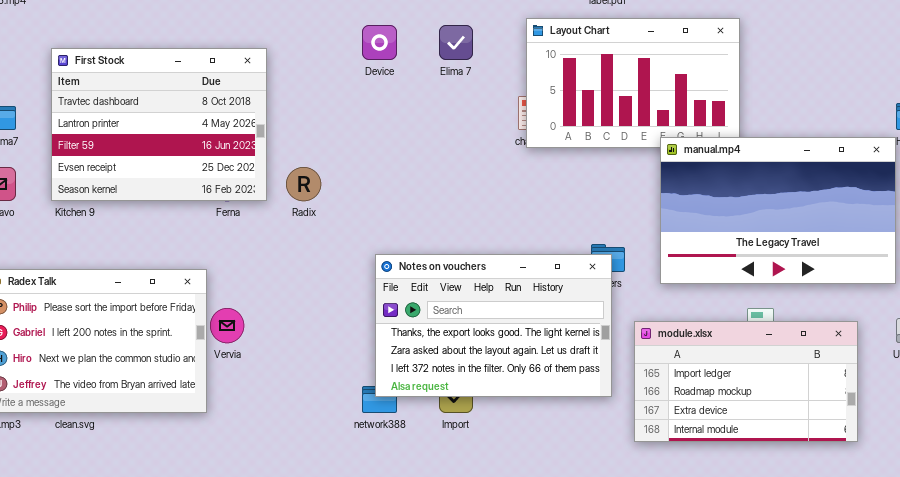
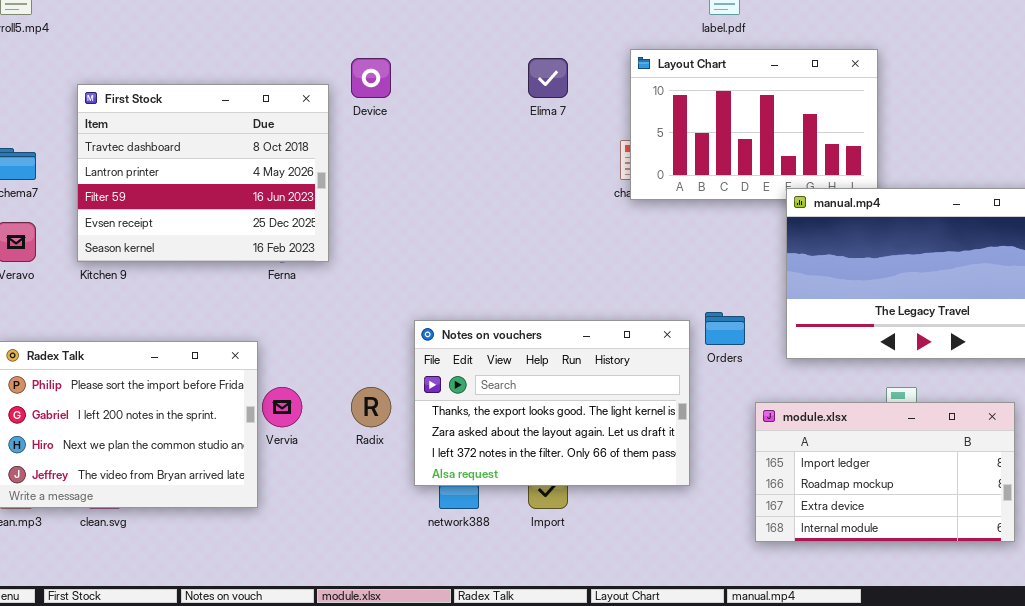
Device: [362,25,397,60] -> [351,58,391,98], moved
Radix: [286,167,321,201] -> [351,387,391,427], moved
Notes on vouchers: [375,254,612,397] -> [414,320,690,486], moved

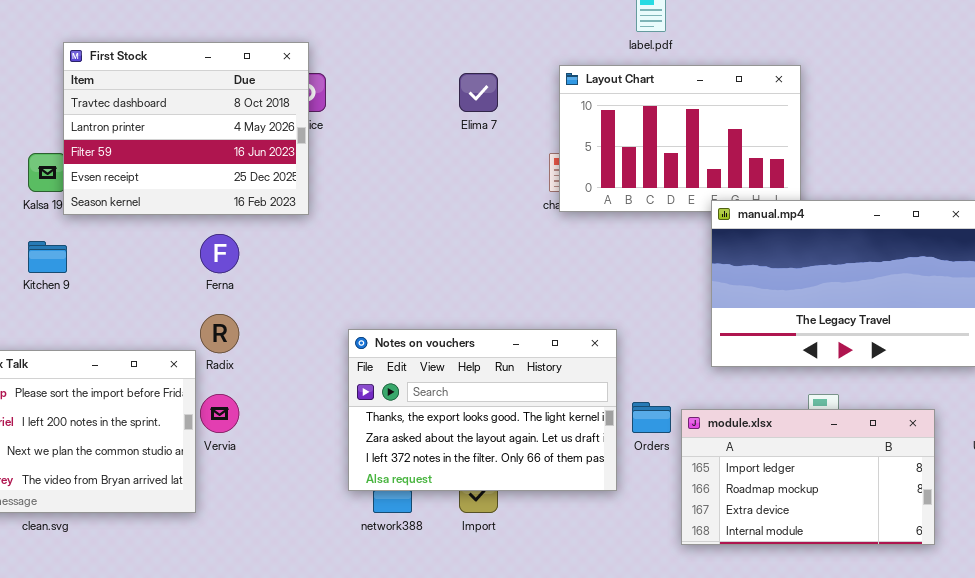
First Stock: [77,84,329,262] -> [63,42,309,215], moved
Orders: [705,312,745,345] -> [632,402,671,433], moved
Radix: [351,387,391,427] -> [200,314,239,353], moved

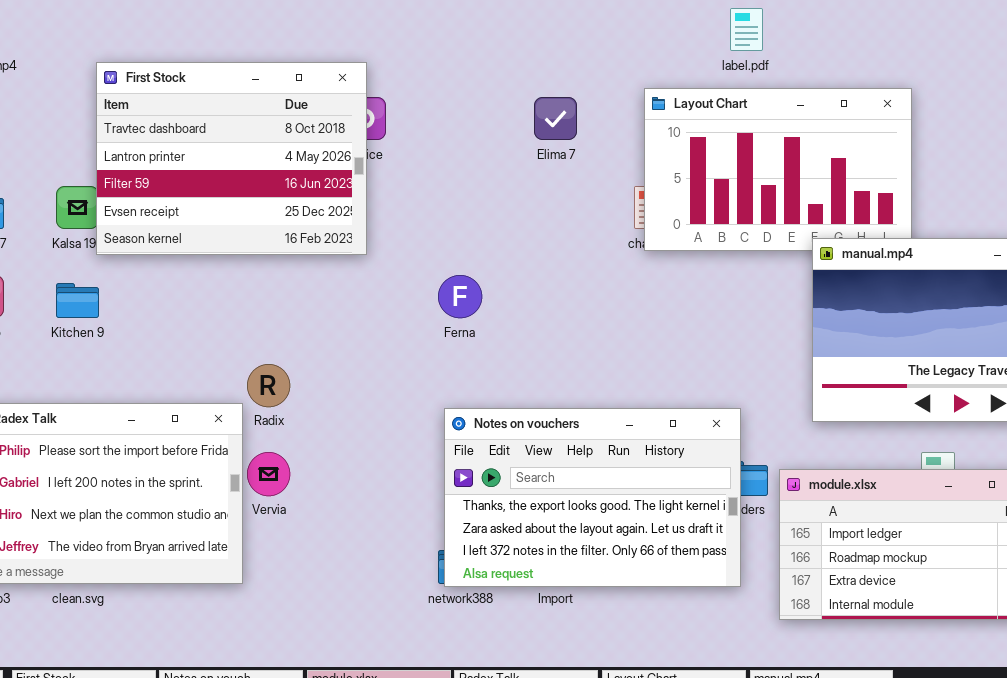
Ferna: [200,234,239,273] -> [438,275,482,318], moved
Notes on vouchers: [348,329,617,491] -> [444,408,741,587], moved

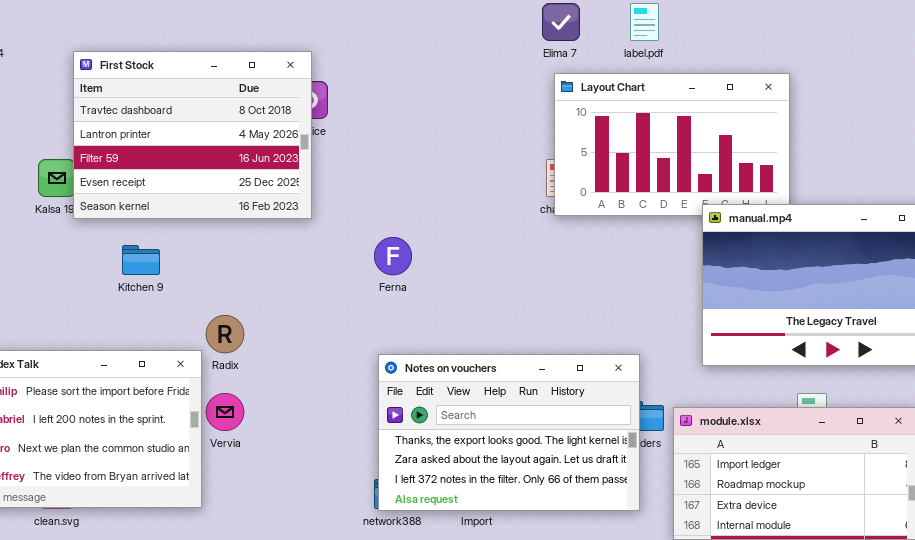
Elima 7: [534,97,577,140] -> [542,3,580,41], moved
Kitchen 9: [56,283,99,318] -> [122,245,160,275], moved

